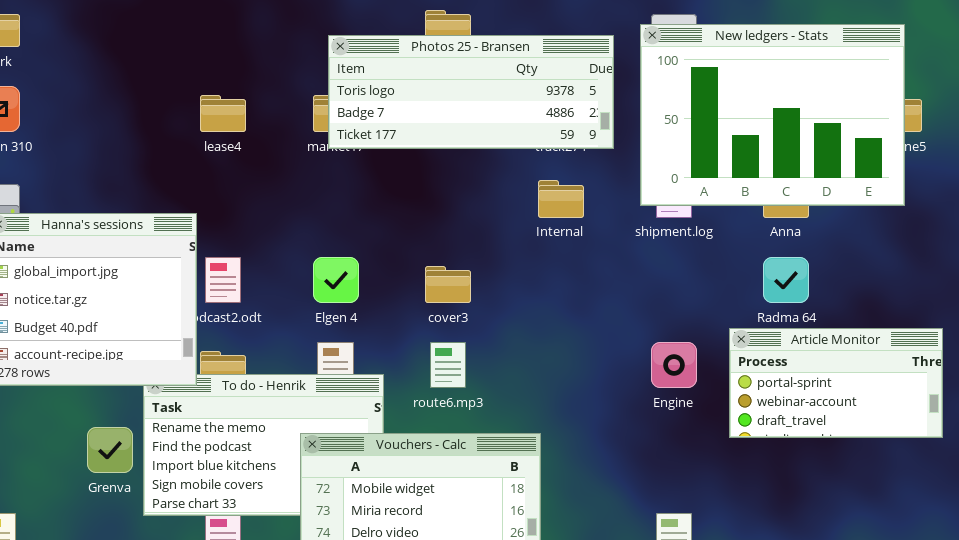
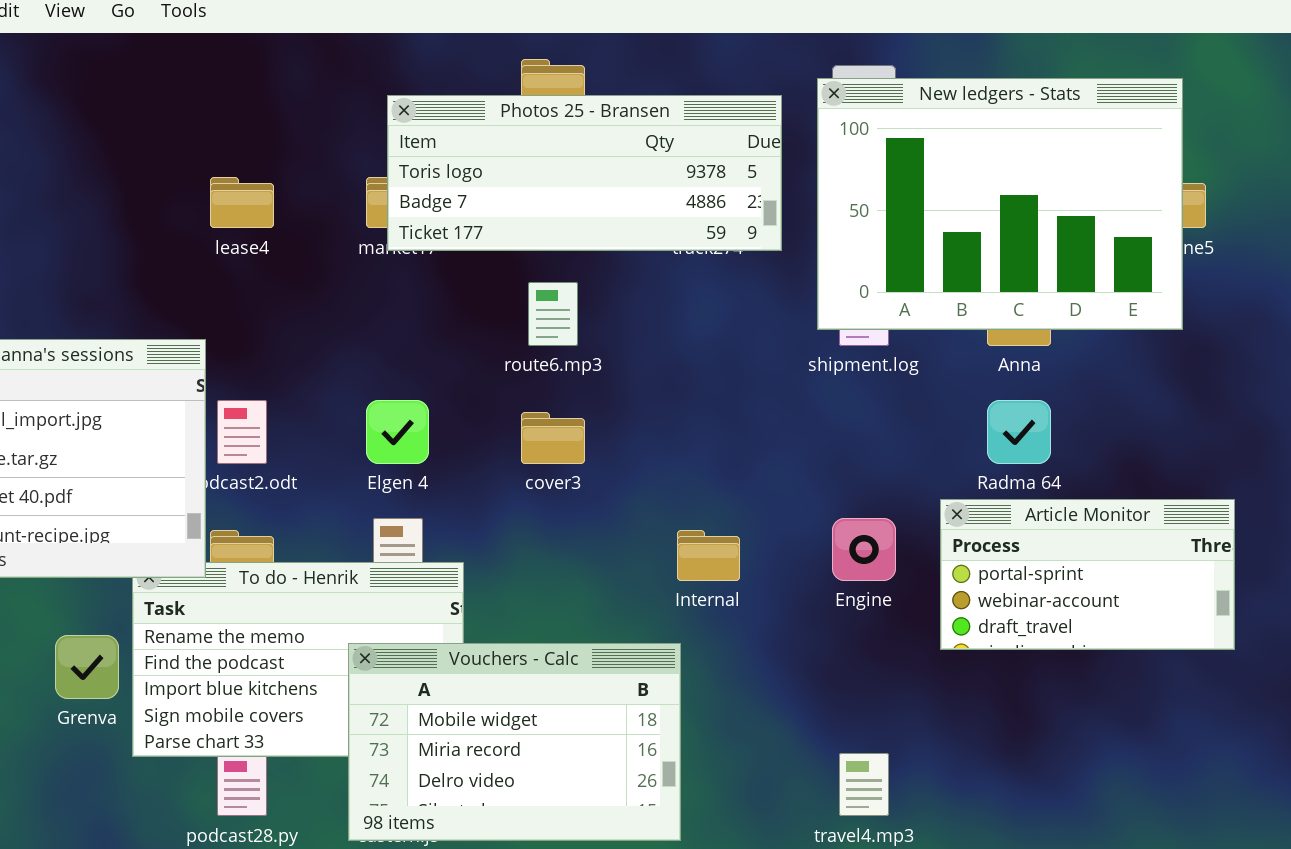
Internal: [538,180,584,218] -> [677,530,740,581], moved
route6.mp3: [430,342,466,388] -> [528,282,578,346], moved

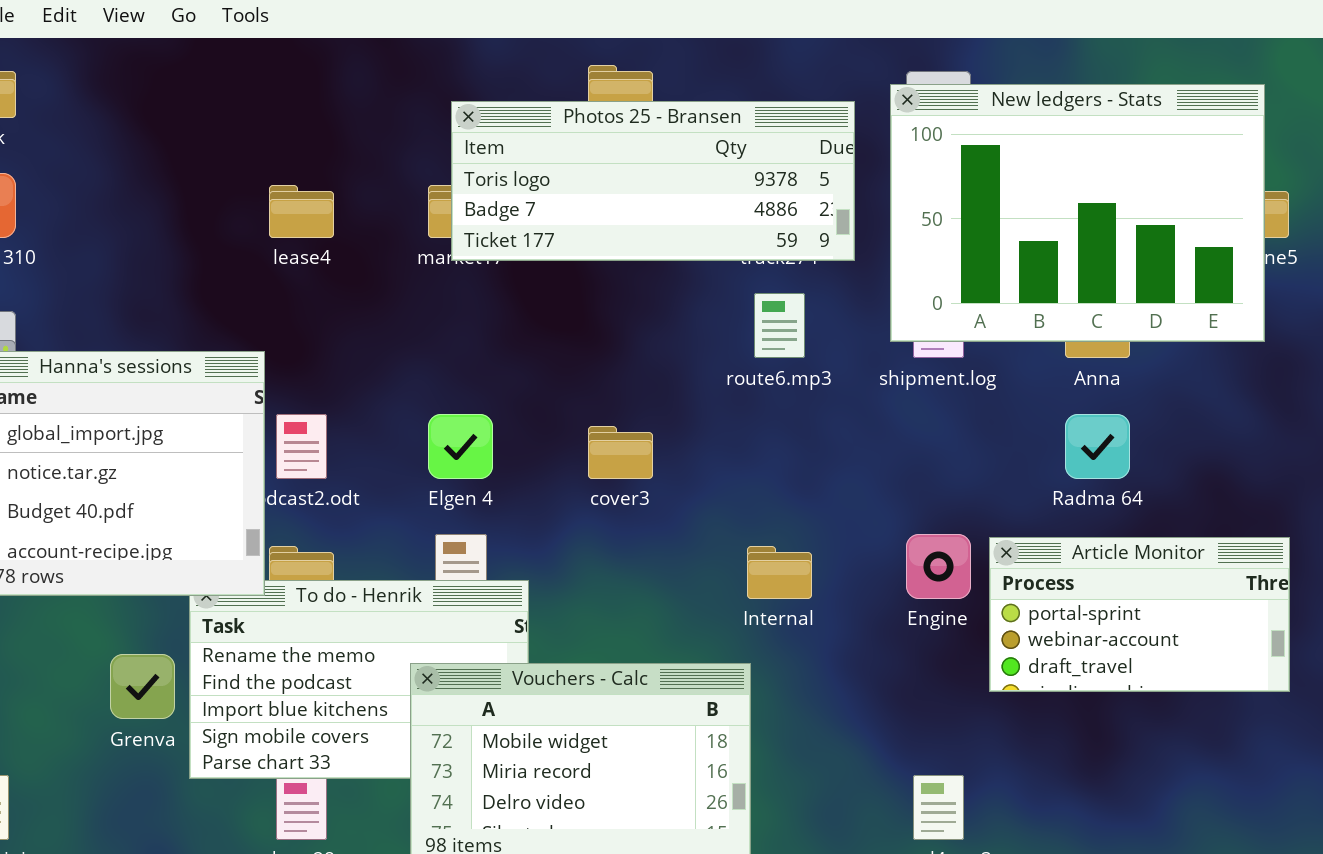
route6.mp3: [528,282,578,346] -> [754,293,805,358], moved
Article Monitor: [940,499,1235,650] -> [989,537,1290,692], moved

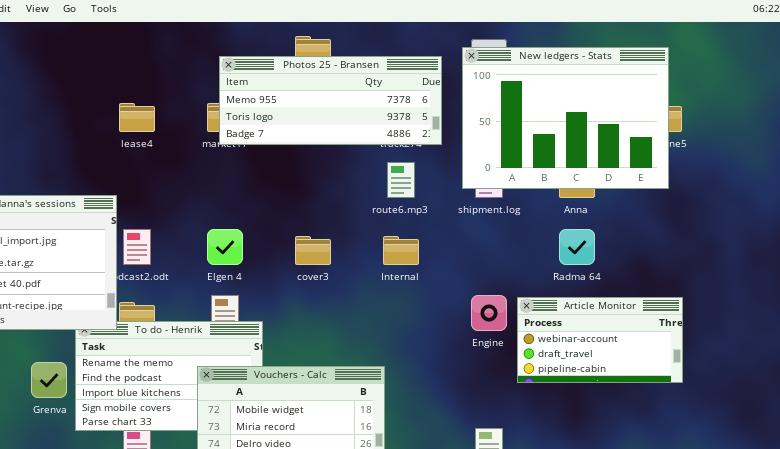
Photos 25 - Bransen: [451,101,855,261] -> [219,56,442,145], scrolled up 1 row
Article Monitor: [989,537,1290,692] -> [517,297,683,383], scrolled down 1 row
Internal: [747,546,812,599] -> [383,236,419,265], moved

